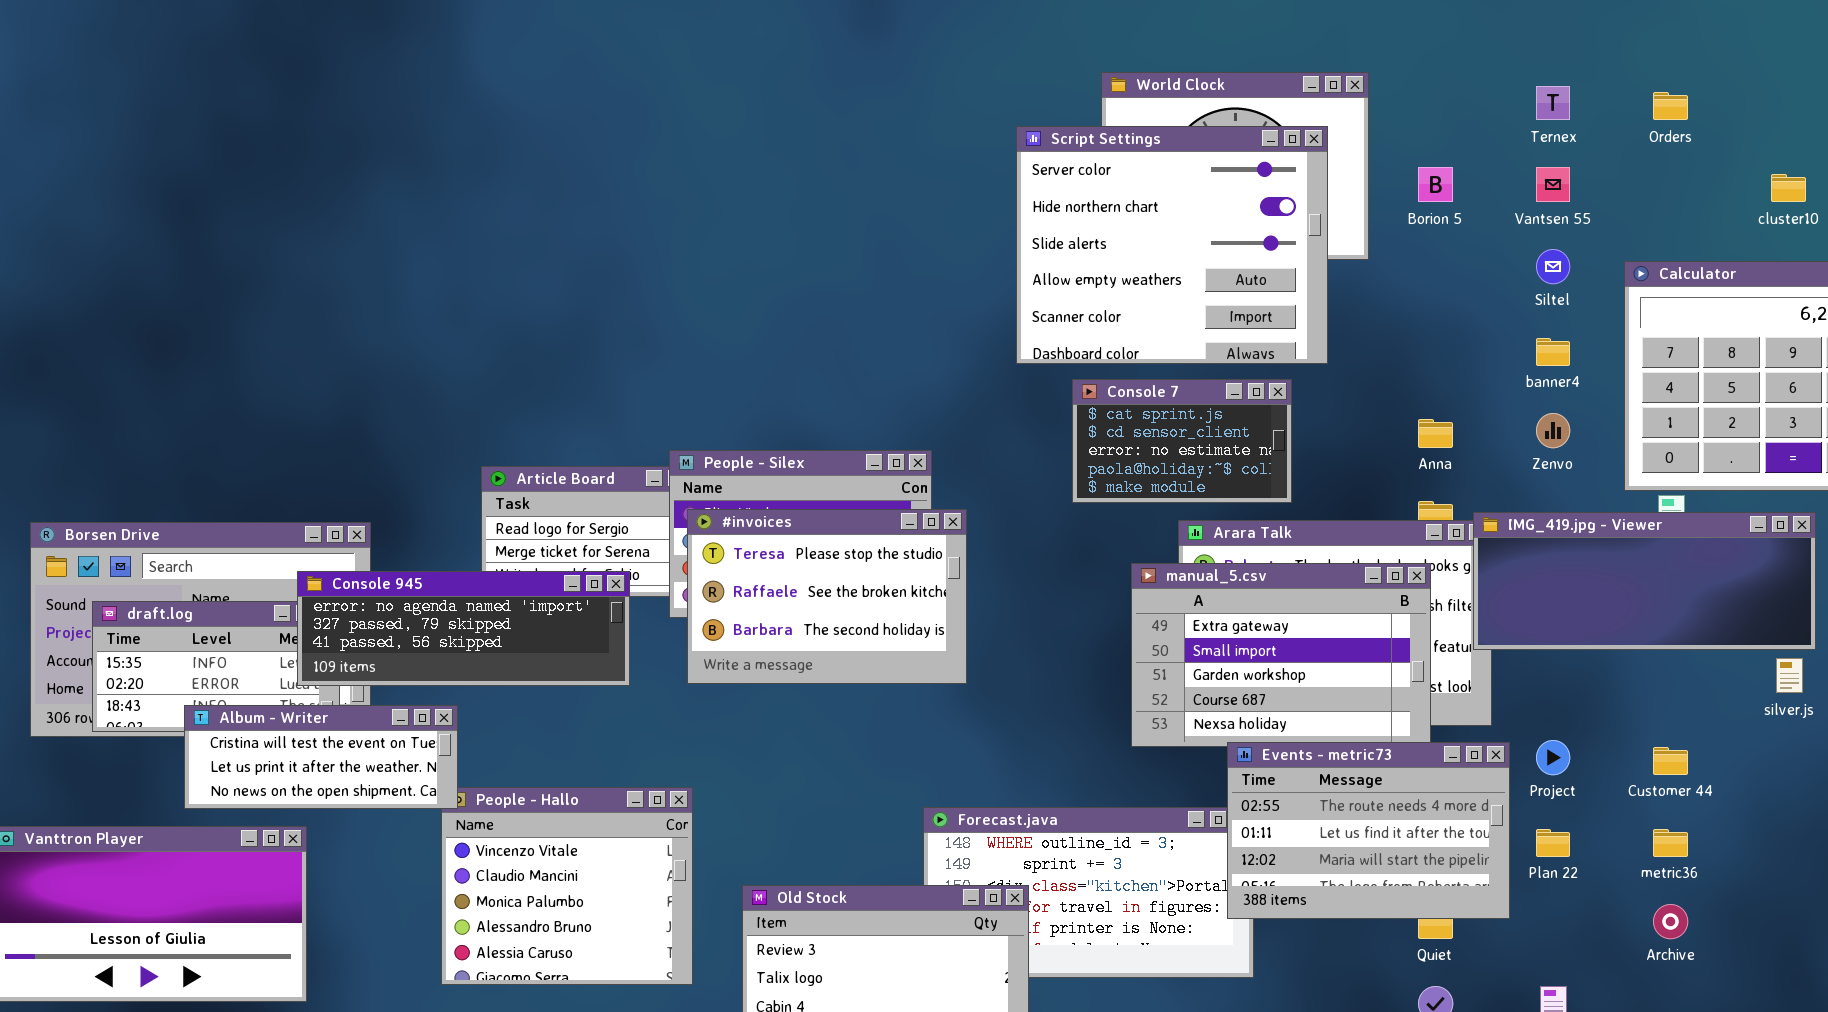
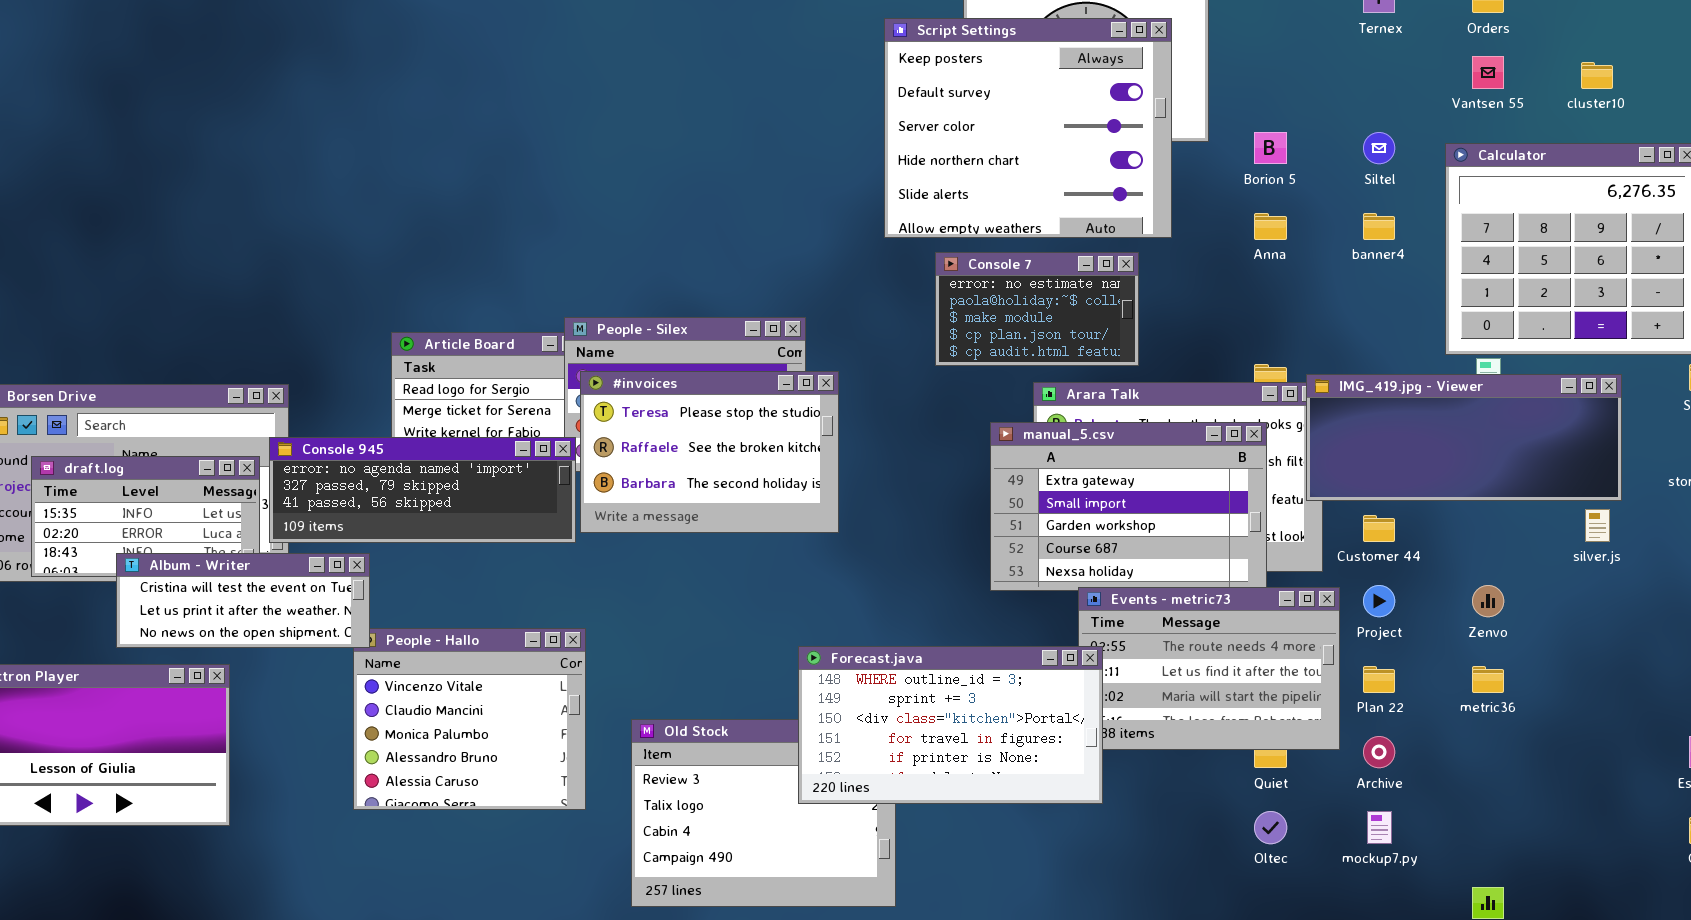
Script Settings: [1016,126,1328,364] -> [884,18,1172,238], scrolled up 2 rows
Borion 5: [1418,167,1453,202] -> [1254,132,1287,164], moved
Vantsen 55: [1536,167,1570,202] -> [1472,56,1504,89], moved
Console 7: [1072,379,1292,503] -> [935,252,1139,366], scrolled down 2 rows
Zenvo: [1536,413,1570,448] -> [1472,585,1504,617], moved
Anna: [1418,419,1453,448] -> [1254,213,1287,240], moved
Console 945: [297,571,630,686] -> [269,437,576,543], moved
Customer 44: [1653,747,1688,775] -> [1363,515,1395,542], moved
Forecast.java: [923,807,1254,978] -> [798,646,1103,804], raised
Archive: [1653,904,1688,939] -> [1363,736,1395,768], moved

